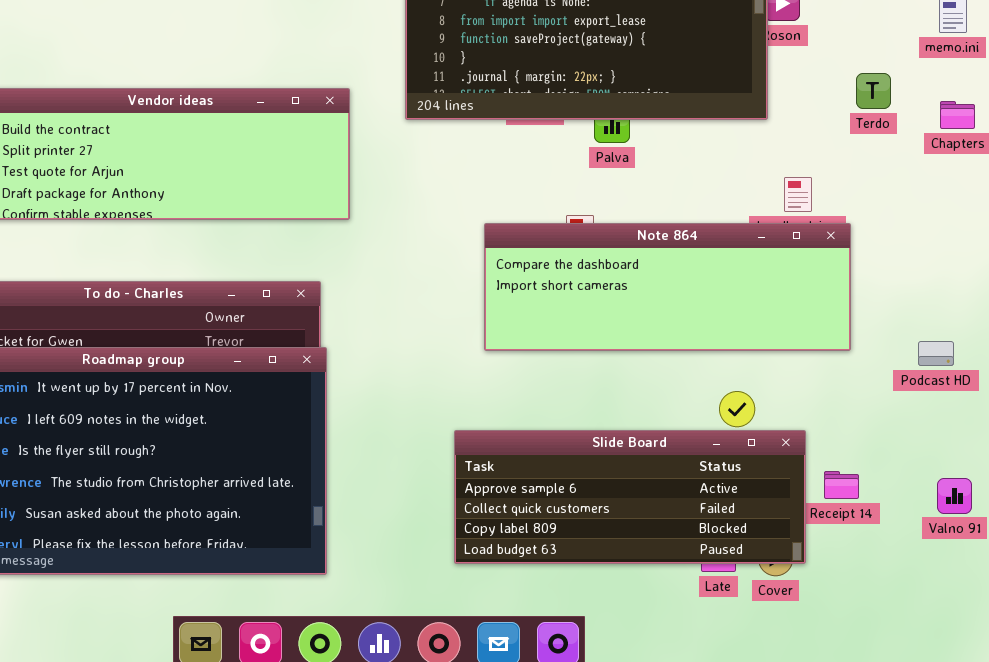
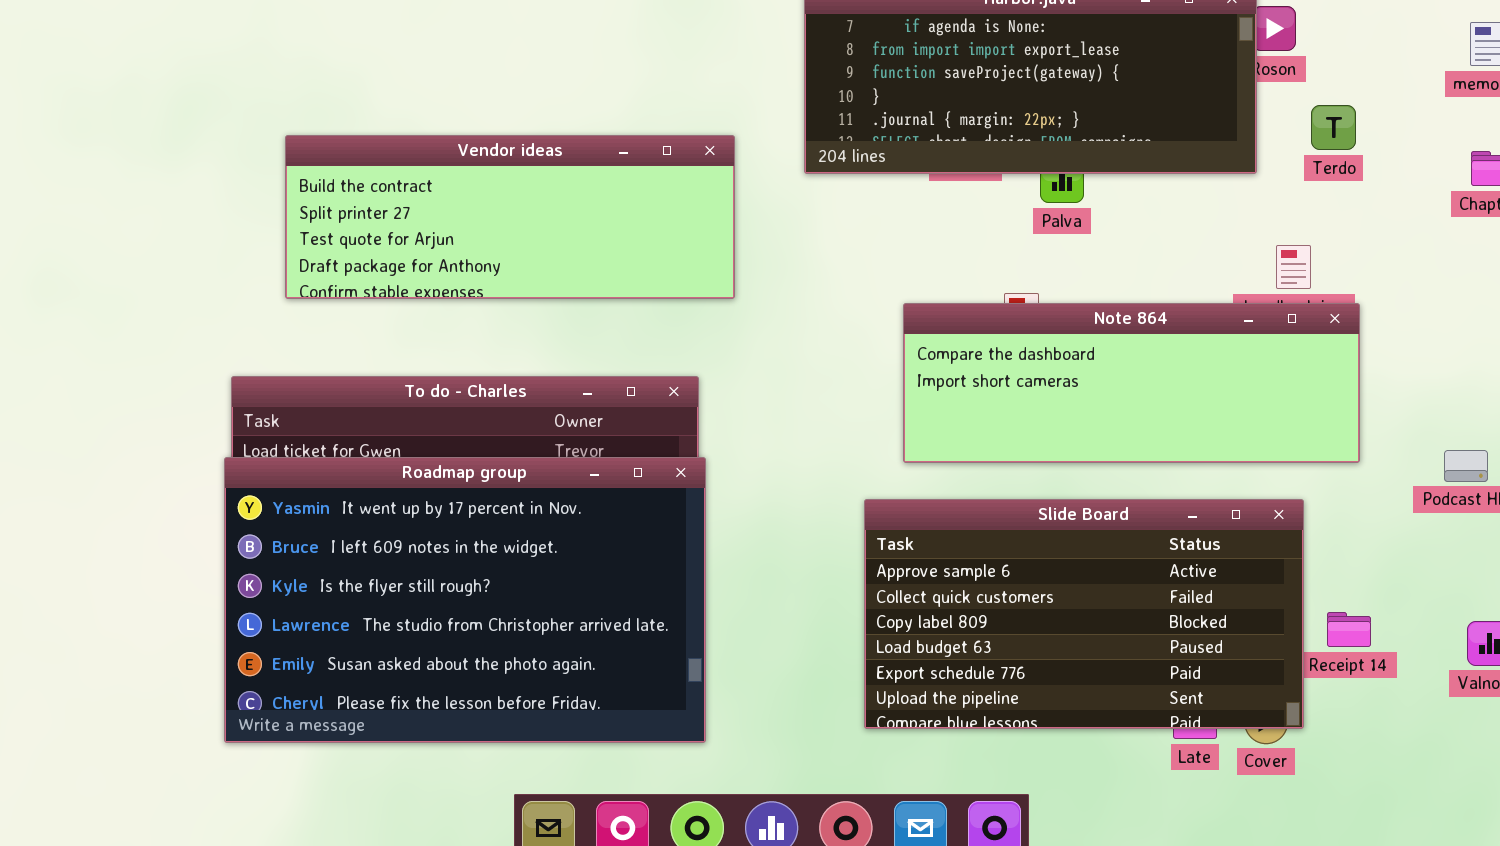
Terdo: [856,73,891,109] -> [1311,105,1356,150], moved
Slide Board: [454,430,806,564] -> [864,499,1304,729], resized

